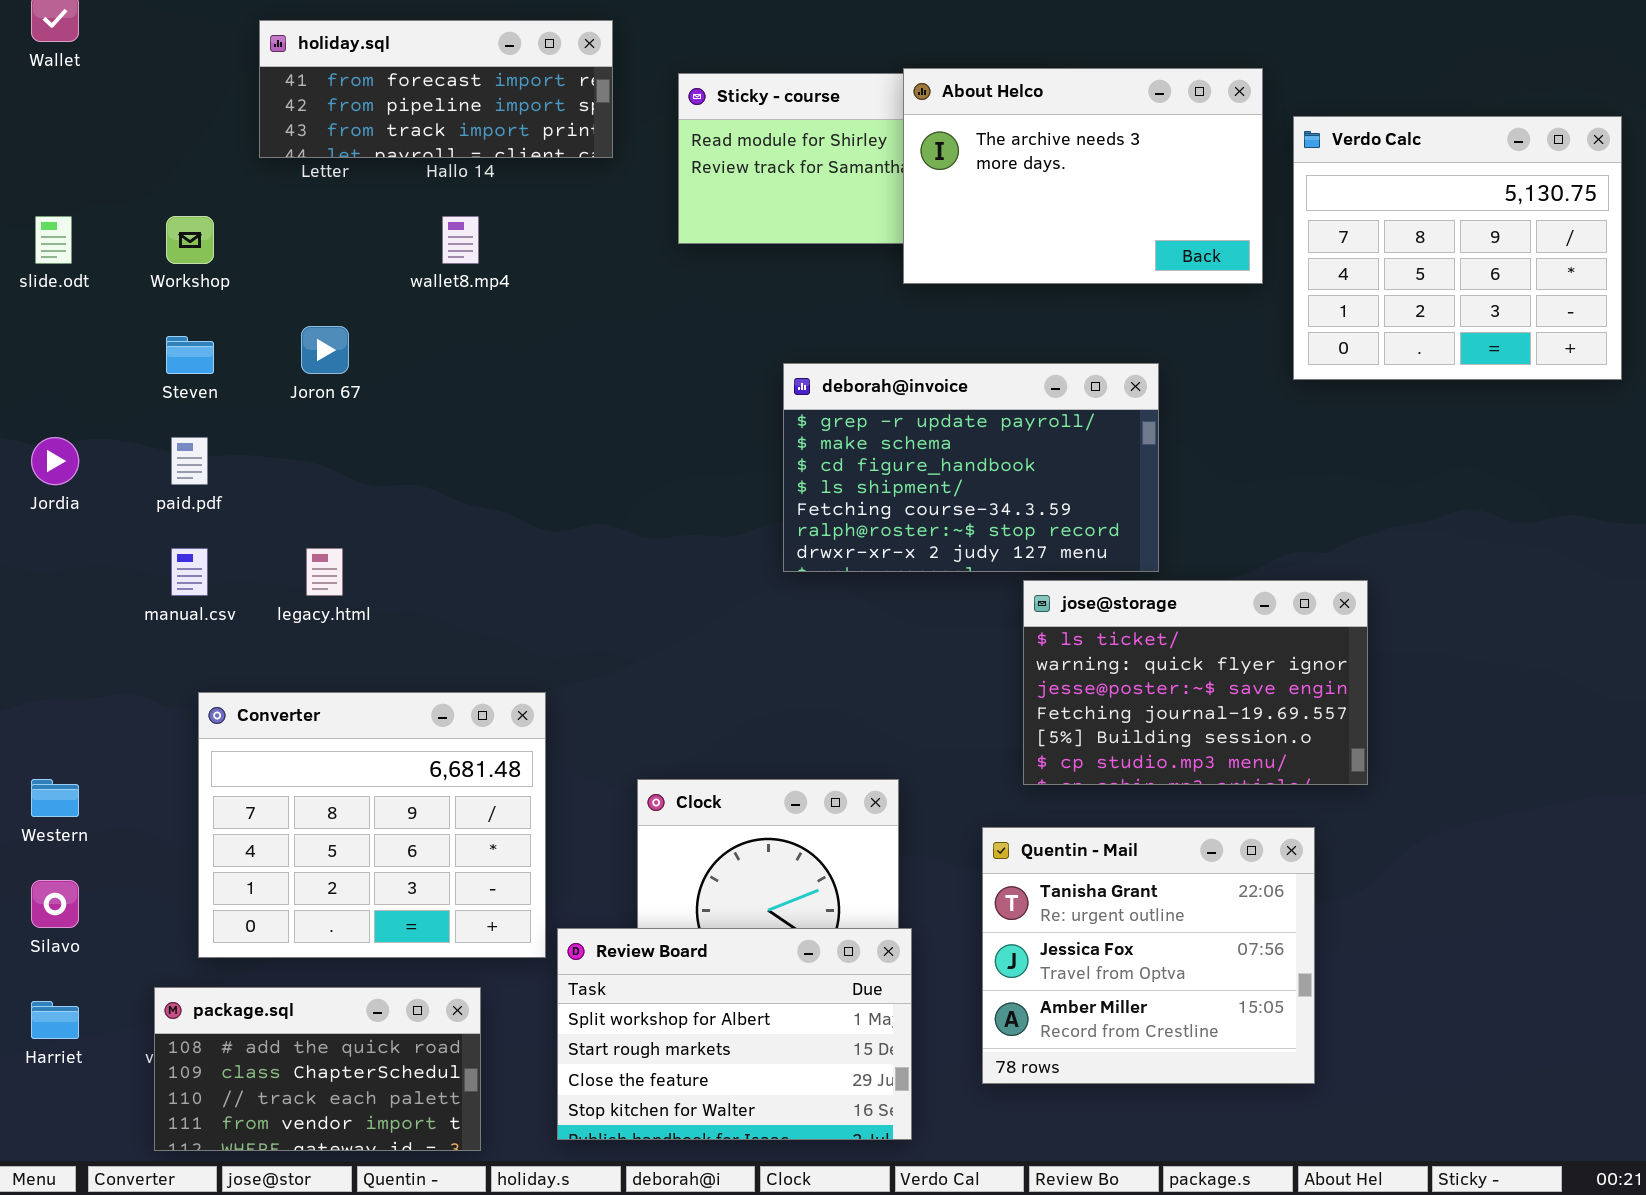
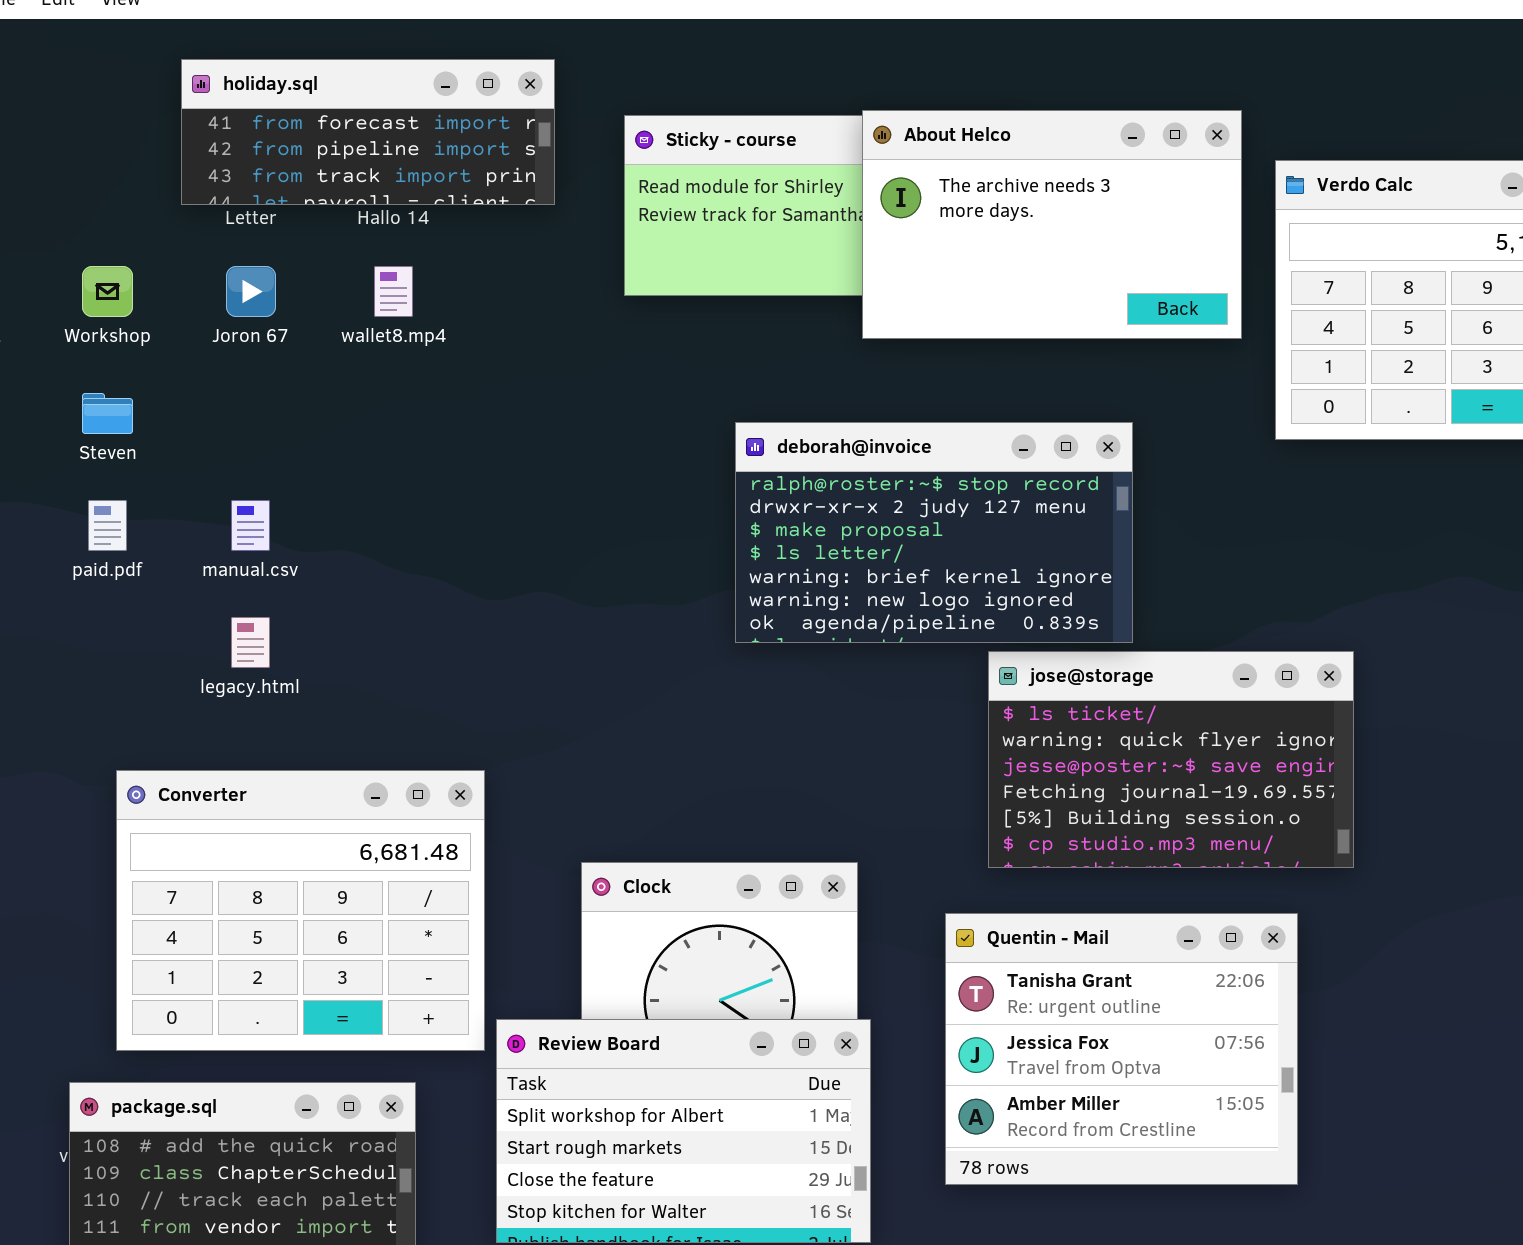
Joron 67: [301,326,349,374] -> [226,266,276,317], moved
deborah@invoice: [783,363,1159,572] -> [735,422,1133,643], scrolled down 5 rows
manual.csv: [171,548,208,596] -> [231,500,270,551], moved

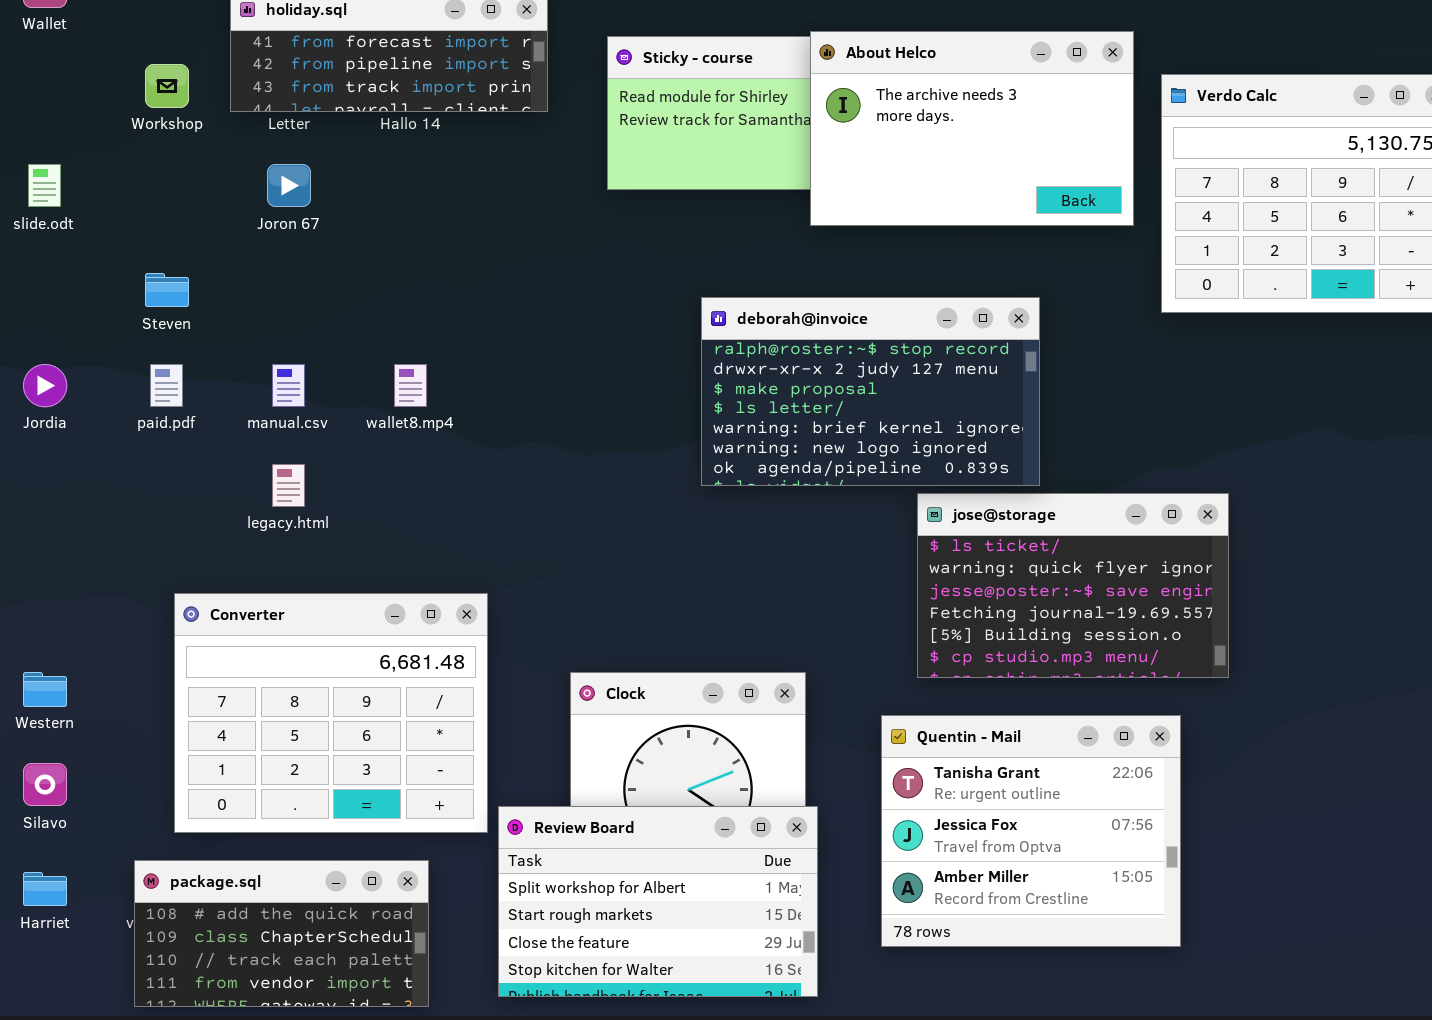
Workshop: [82,266,133,317] -> [145,64,189,108], moved
wallet8.mp4: [374,266,413,317] -> [394,364,427,407], moved

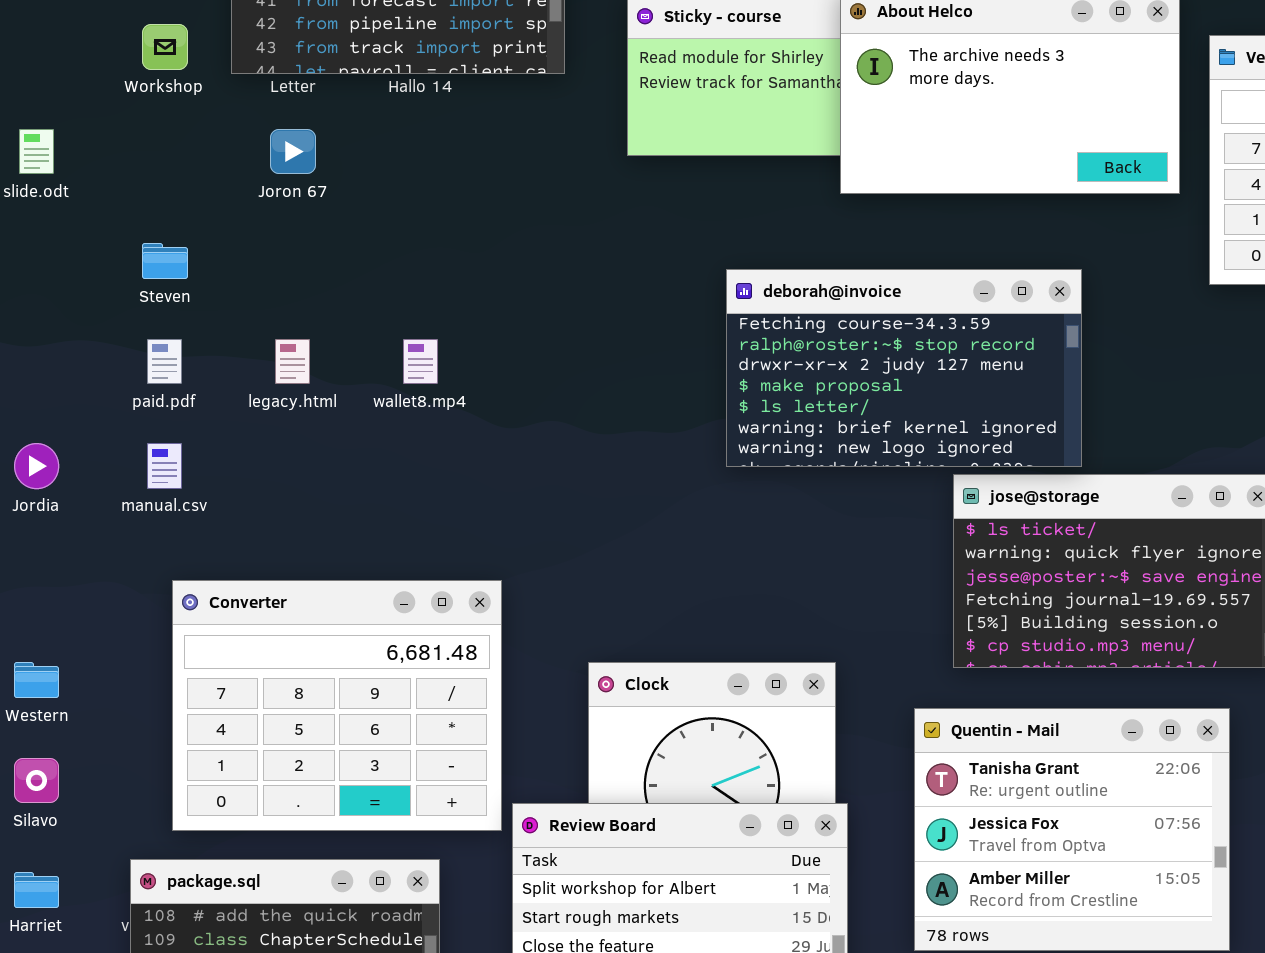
deborah@invoice: [701,297,1040,486] -> [726,269,1082,467], scrolled up 1 row
Jordia: [23,364,67,407] -> [14,443,59,489], moved
manual.csv: [272,364,305,407] -> [147,443,182,489], moved
legacy.html: [272,464,305,507] -> [275,339,310,384], moved

